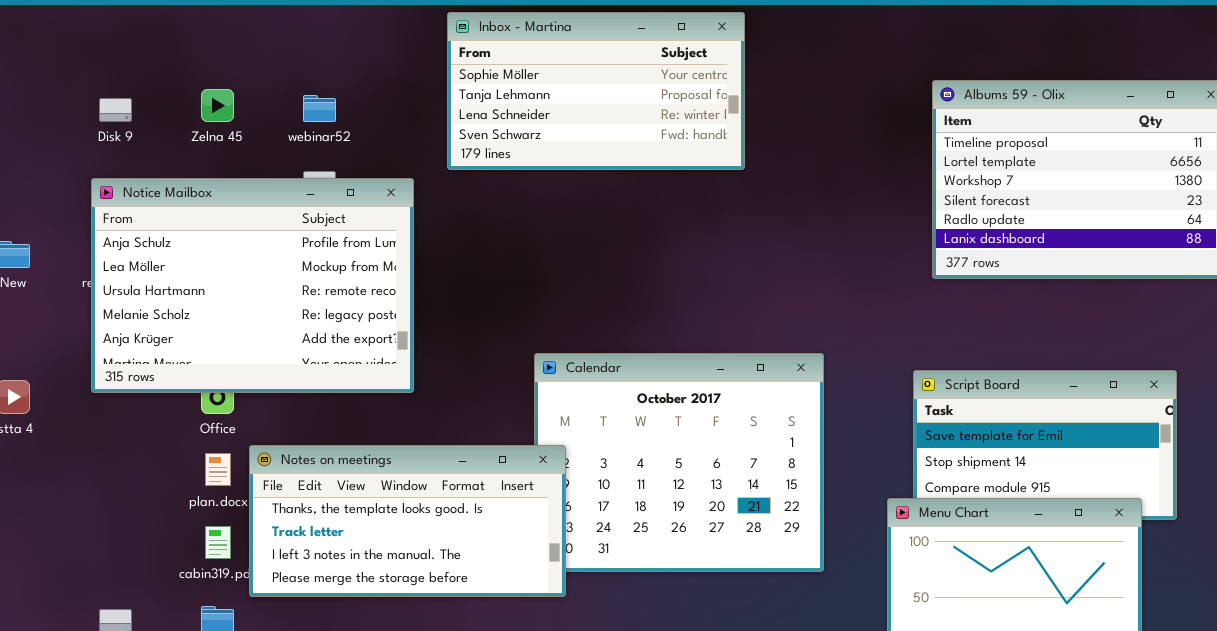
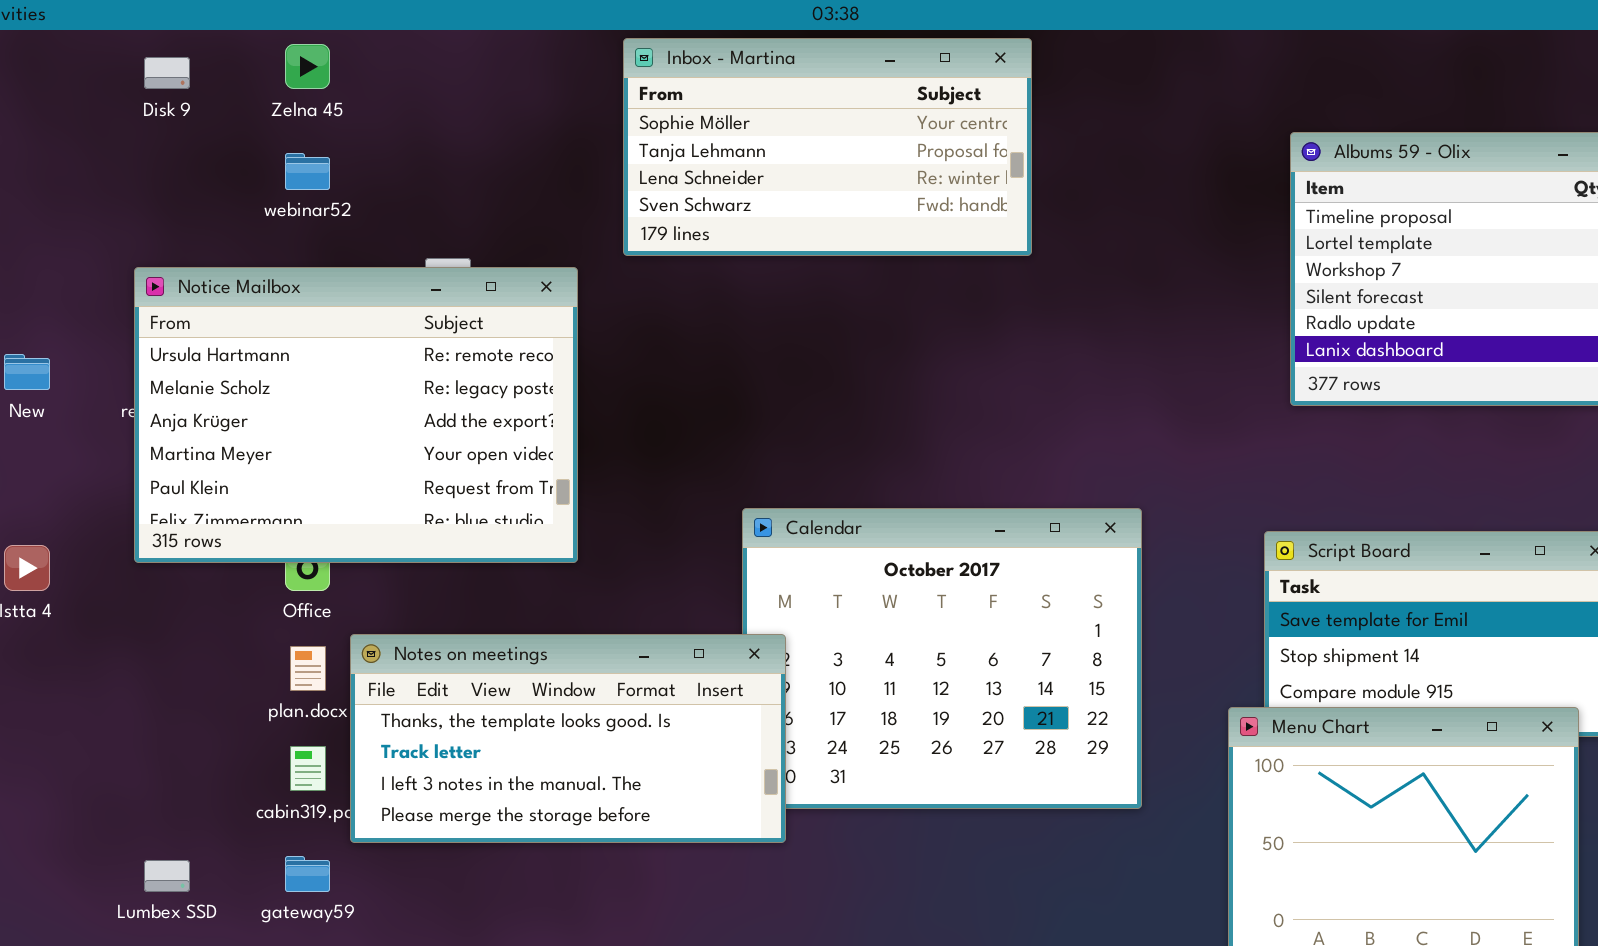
Zelna 45: [201,89,234,122] -> [285,44,330,89], moved
webinar52: [303,95,336,122] -> [285,153,330,190], moved
Disk 9: [99,98,132,122] -> [144,57,190,89], moved
Notice Mailbox: [91,178,414,393] -> [134,267,578,563], scrolled down 2 rows

